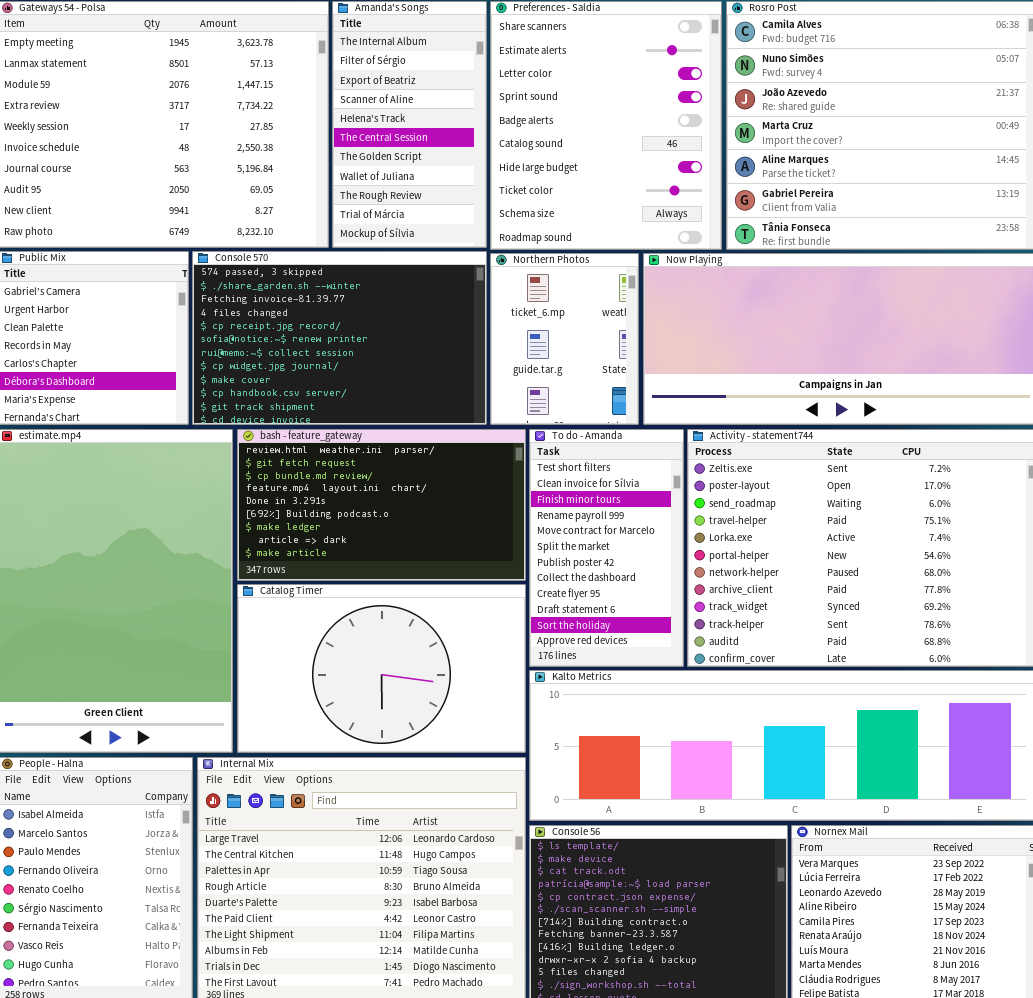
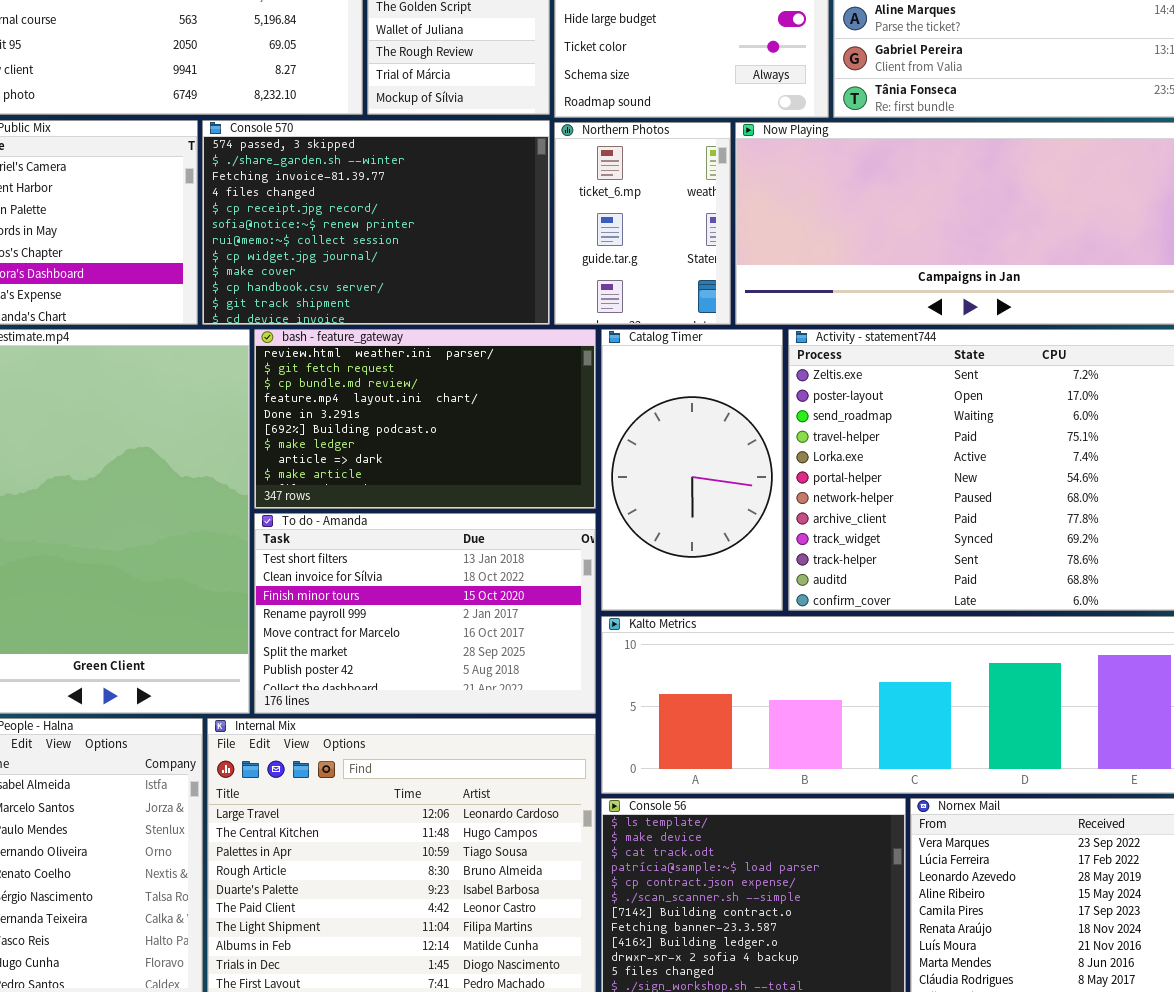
To do - Amanda: [529,429,684,667] -> [254,513,596,714], moved, resized
Catalog Timer: [237,584,526,753] -> [601,329,783,611], moved, resized

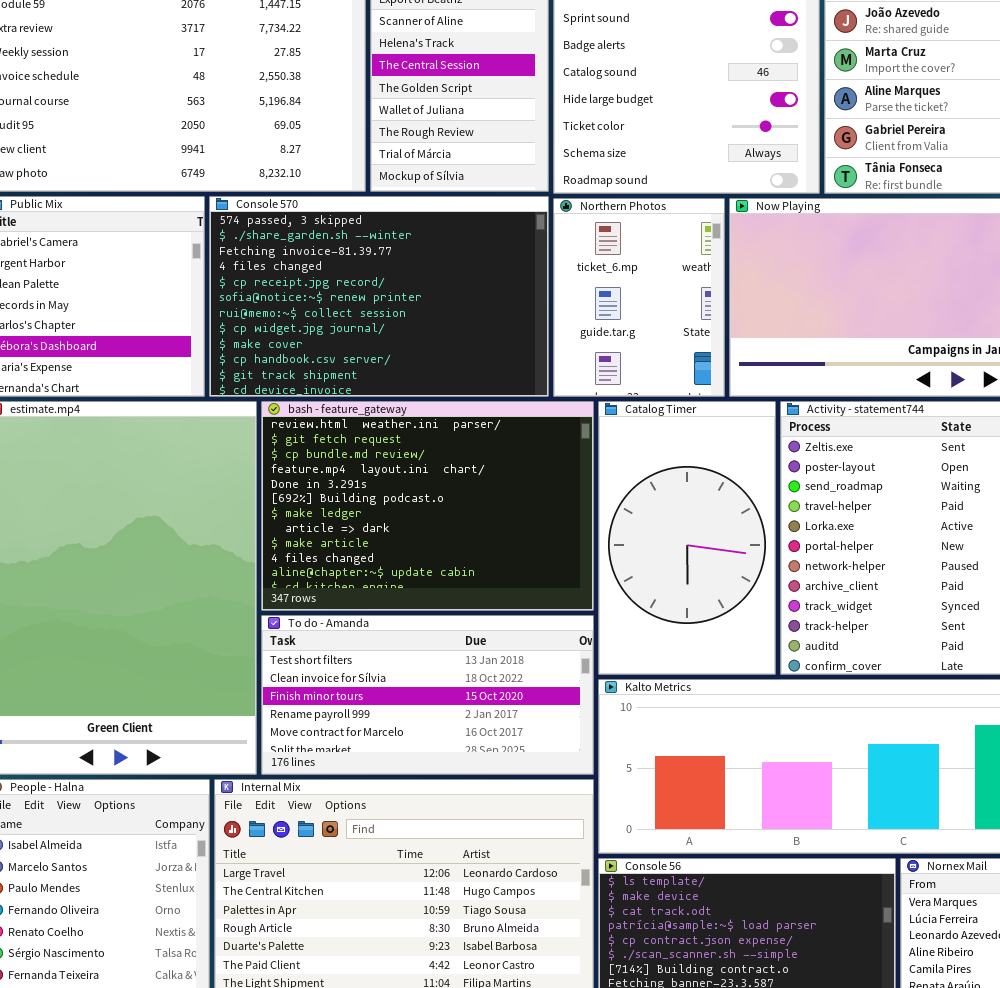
bash - feature_gateway: [254,329,596,509] -> [261,401,594,611], resized
To do - Amanda: [254,513,596,714] -> [261,615,594,775], resized

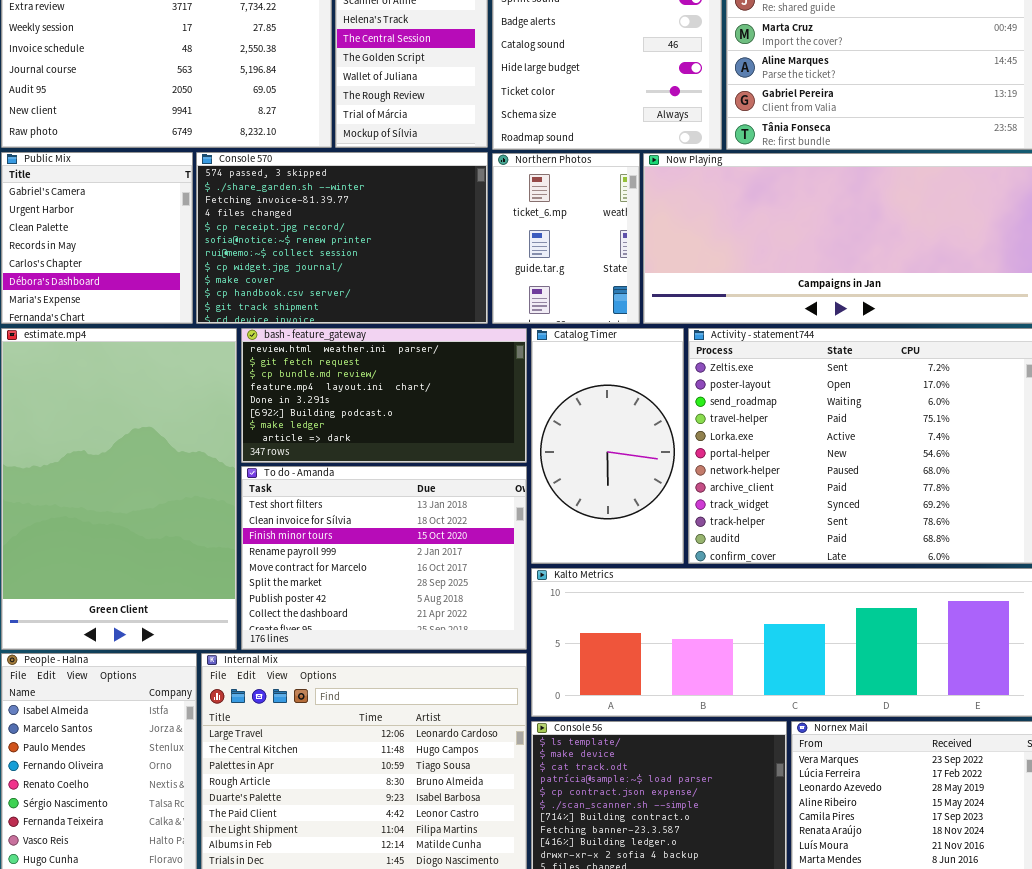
bash - feature_gateway: [261,401,594,611] -> [241,328,527,463], resized
To do - Amanda: [261,615,594,775] -> [241,466,527,650], resized

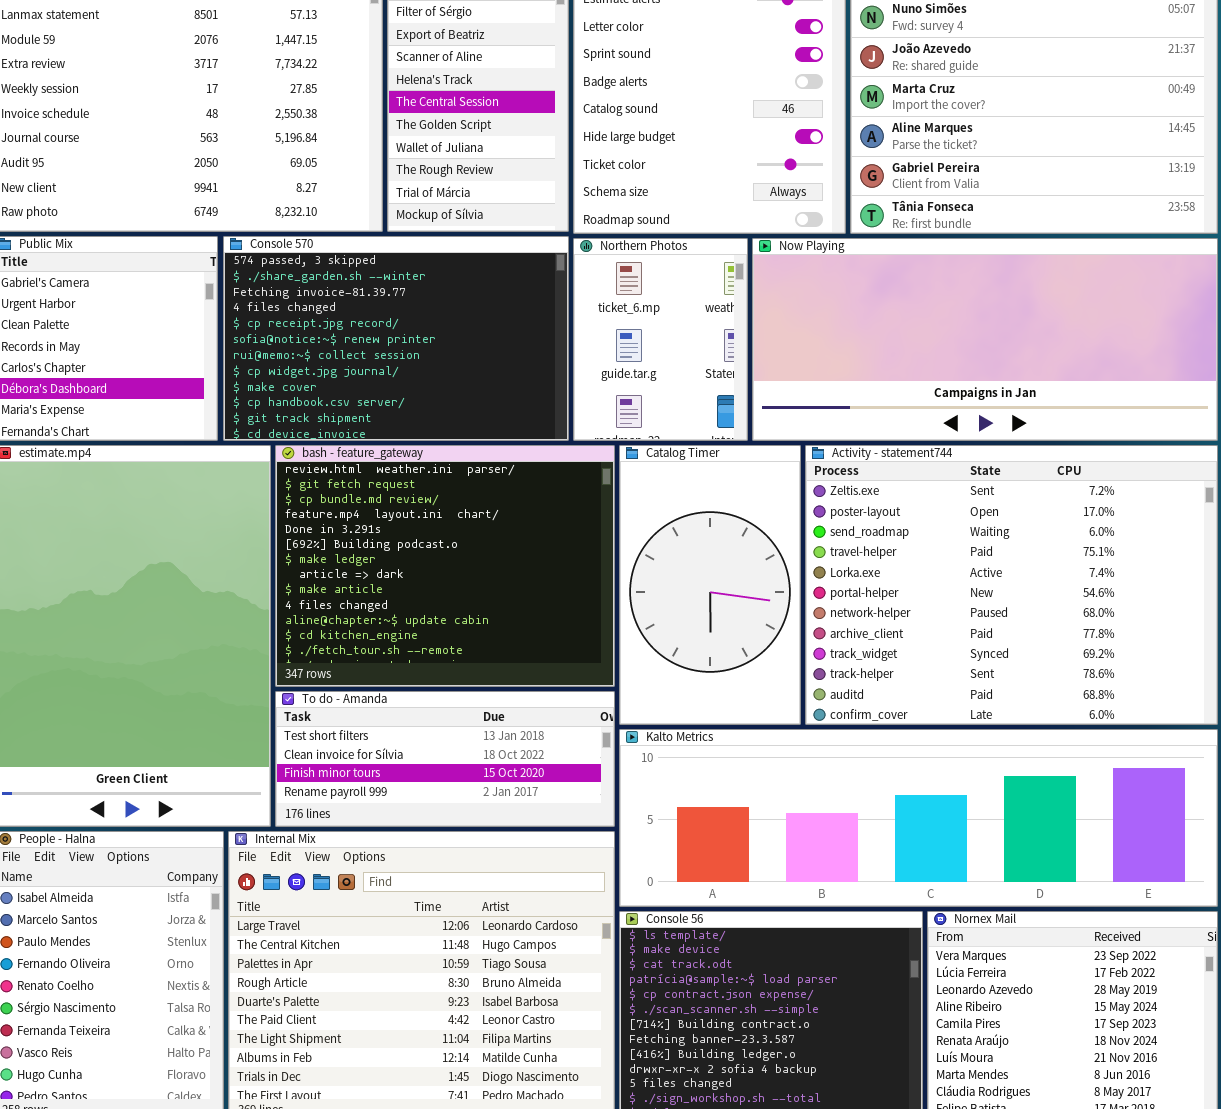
bash - feature_gateway: [241,328,527,463] -> [275,445,615,687], resized
To do - Amanda: [241,466,527,650] -> [275,691,615,827], resized

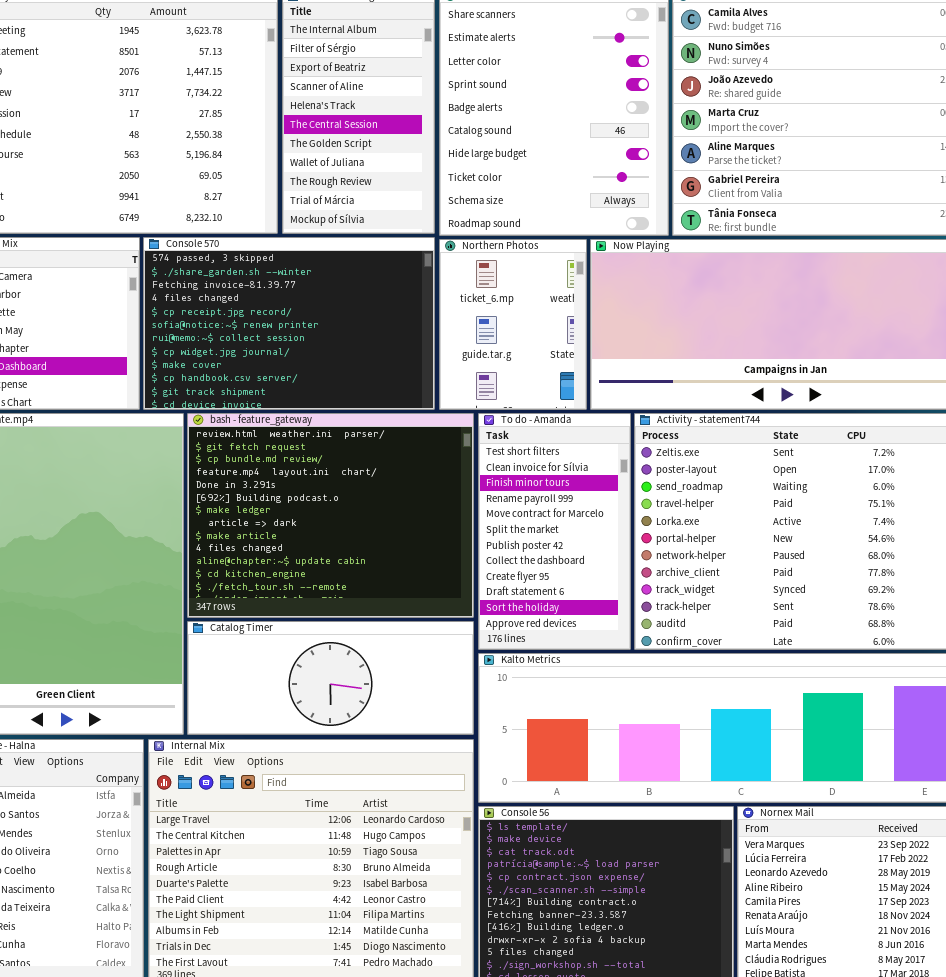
Catalog Timer: [619,445,801,725] -> [187,621,474,735], moved, resized
To do - Amanda: [275,691,615,827] -> [478,413,631,650], moved, resized

